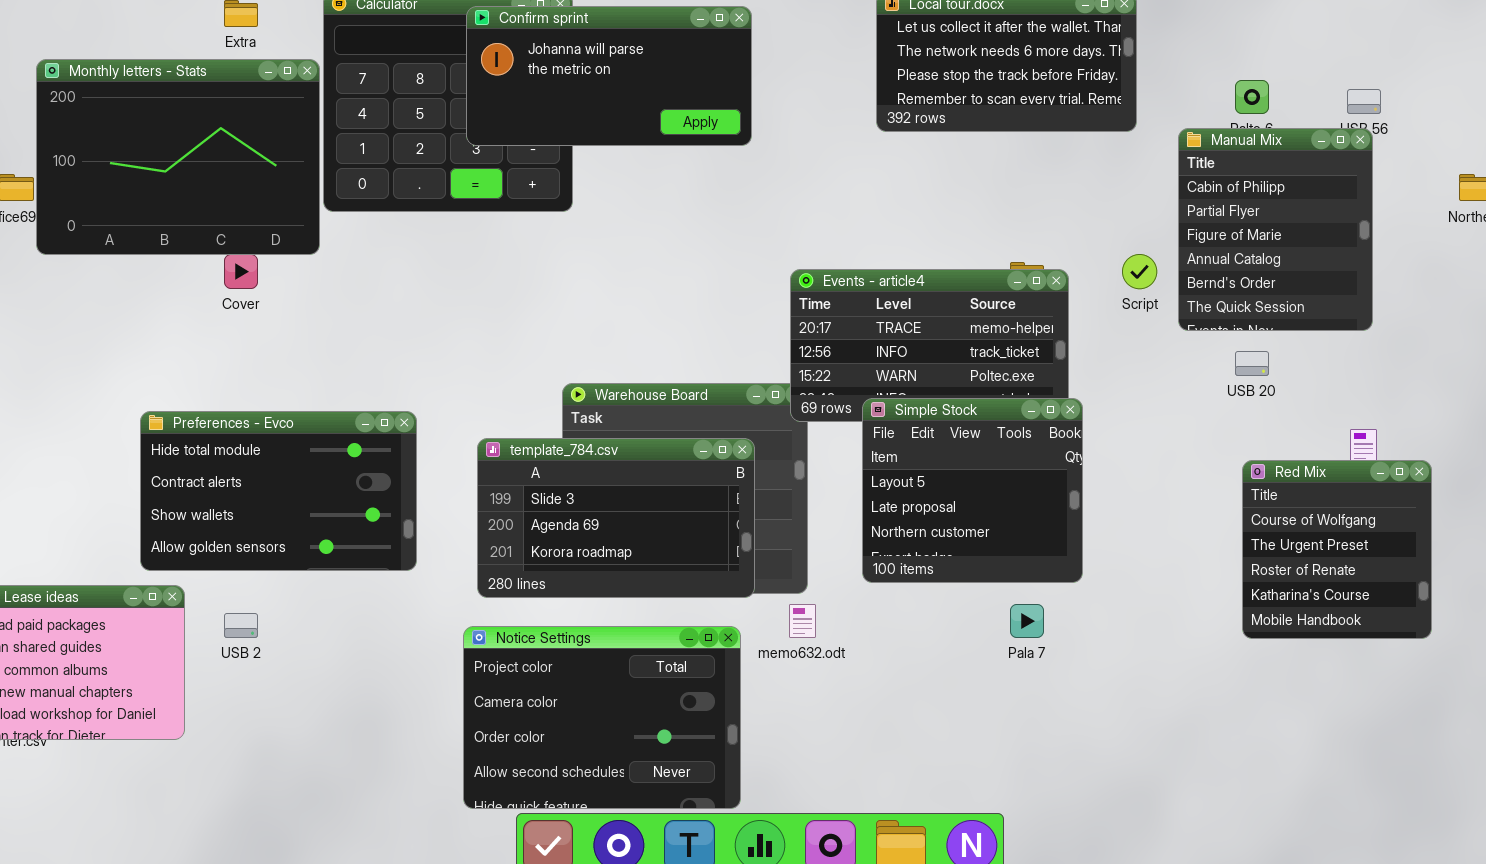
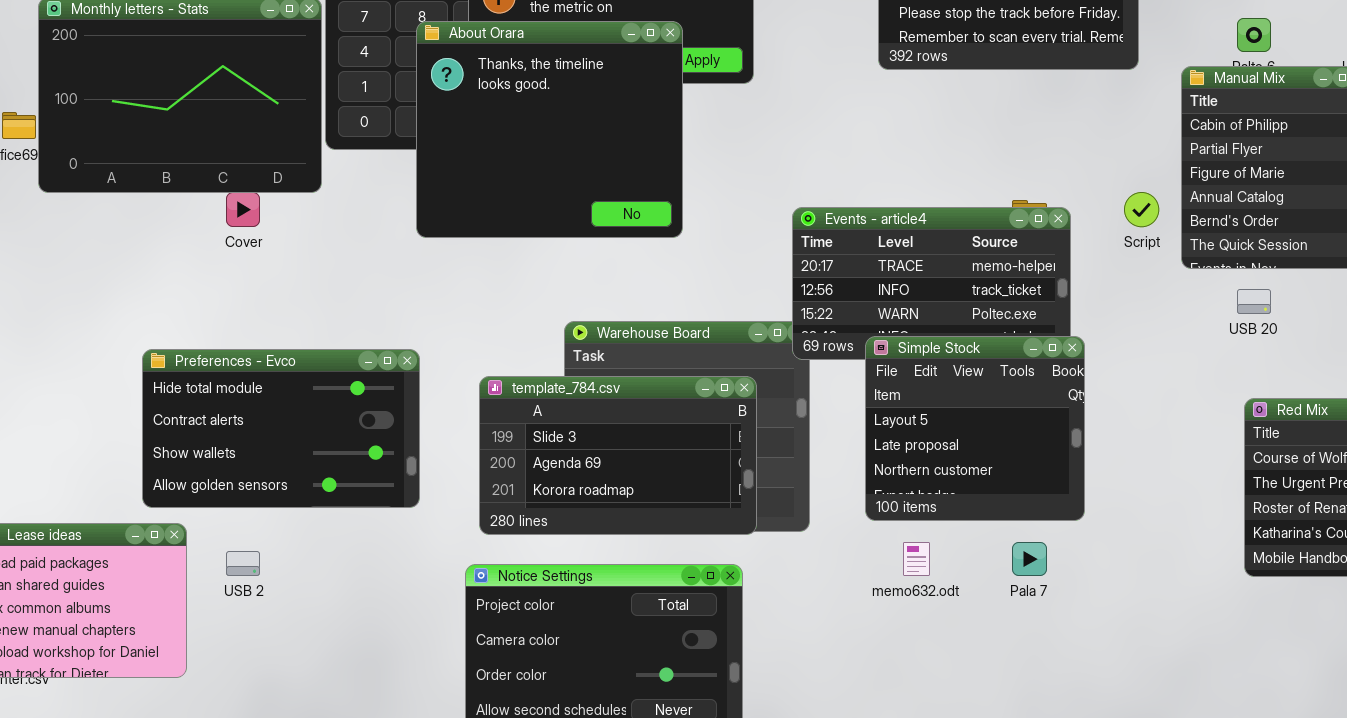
About Orara: none -> [416,21,683,238], opened
memo632.odt: [789,604,816,638] -> [903,542,930,576], moved

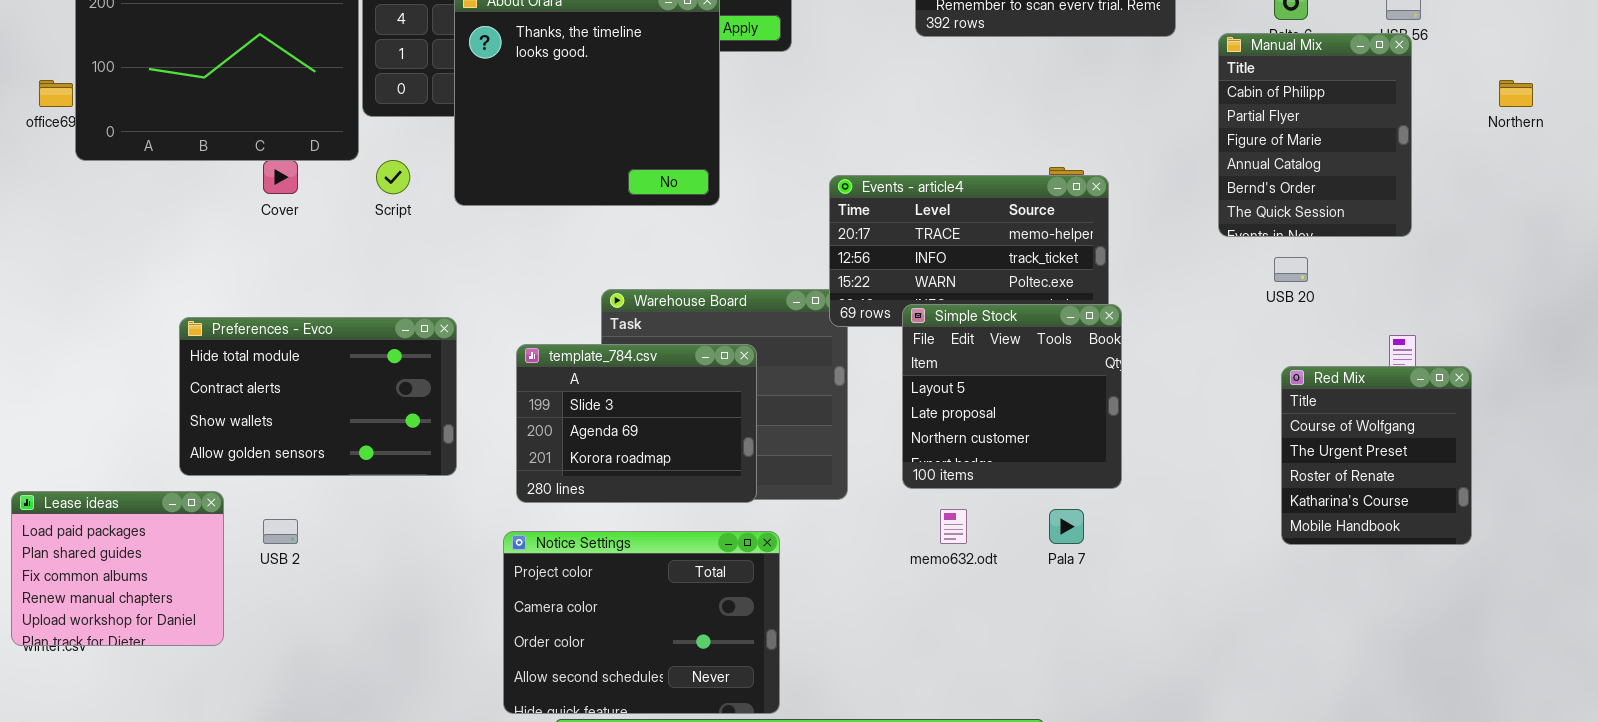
Script: [1124,192,1159,227] -> [376,160,410,194], moved
template_784.csv: [479,376,757,535] -> [516,344,757,503], resized

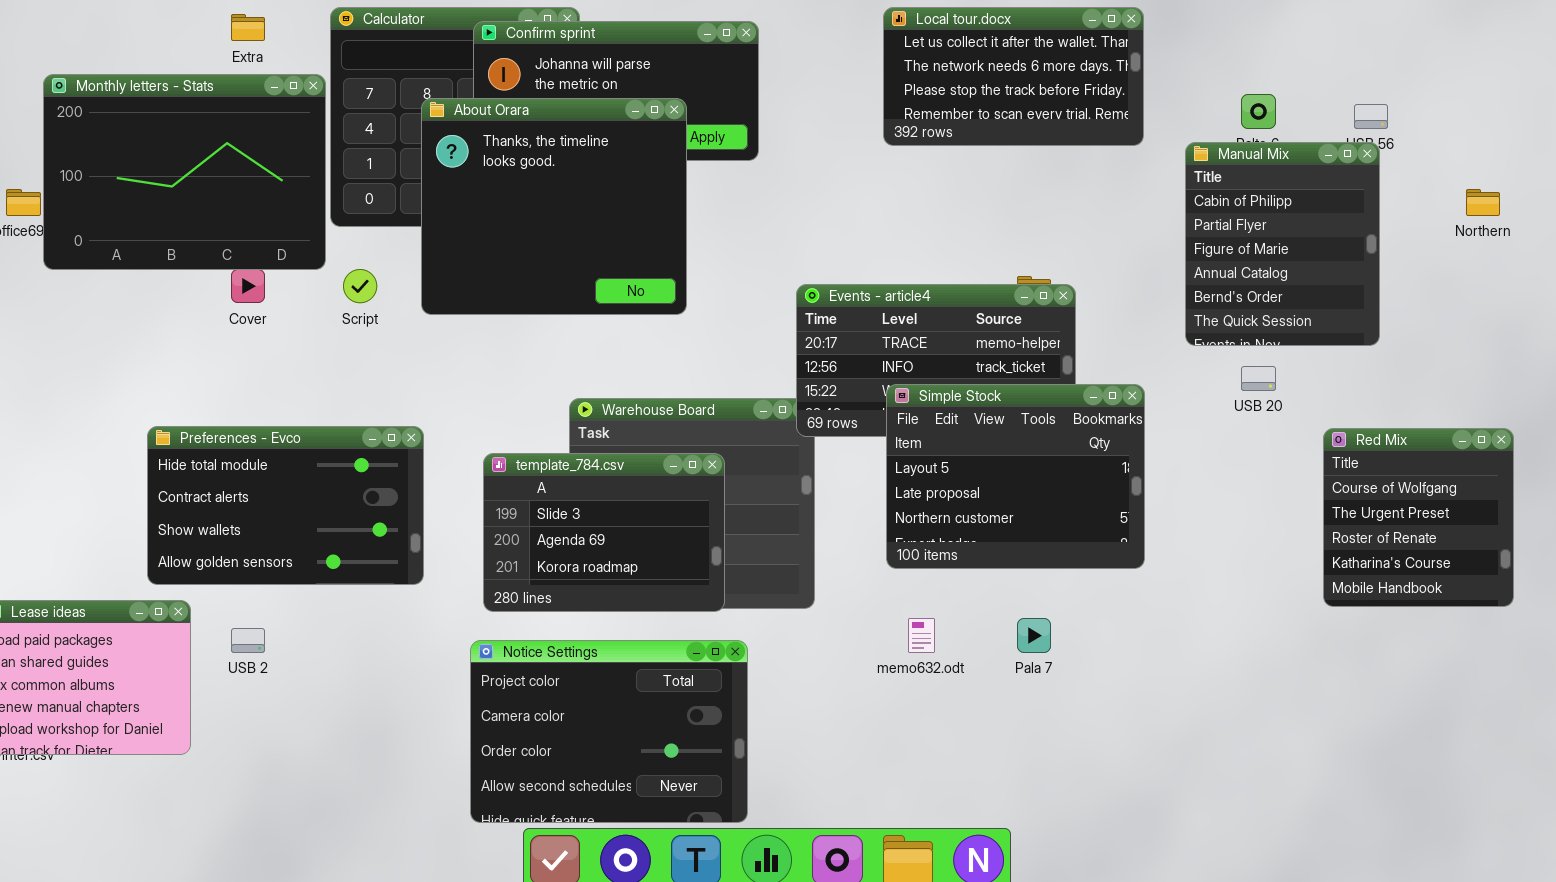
Simple Stock: [902,304,1122,489] -> [886,384,1145,569], moved, resized
Red Mix: [1281,366,1472,545] -> [1323,428,1514,607], moved

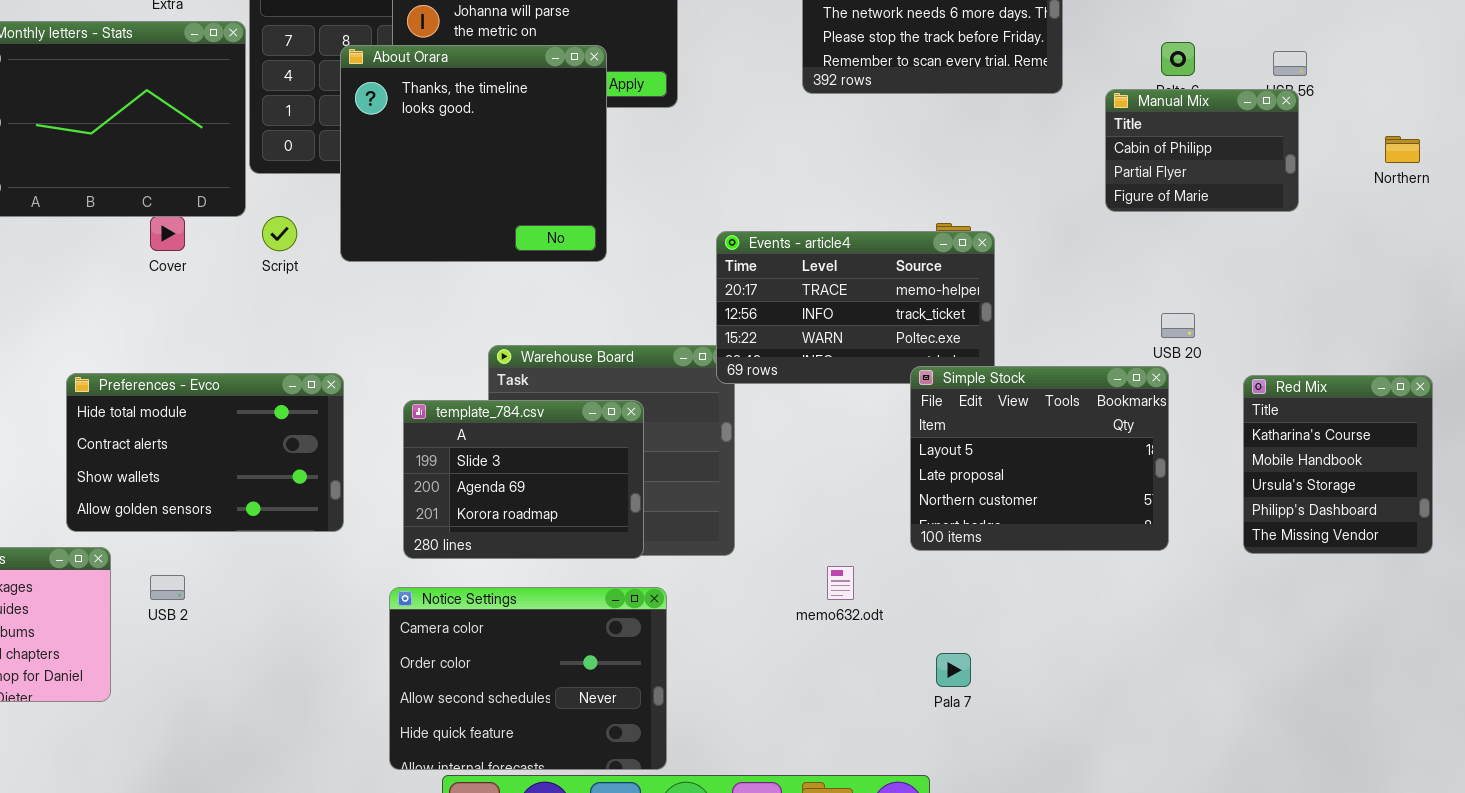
Manual Mix: [1185,142,1380,346] -> [1105,89,1299,212], resized
Simple Stock: [886,384,1145,569] -> [910,366,1169,551], moved
Red Mix: [1323,428,1514,607] -> [1243,375,1433,554], scrolled down 3 rows
Pala 7: [1017,618,1051,653] -> [936,653,971,687], moved
Notice Settings: [470,640,748,823] -> [389,587,667,770], scrolled down 1 row

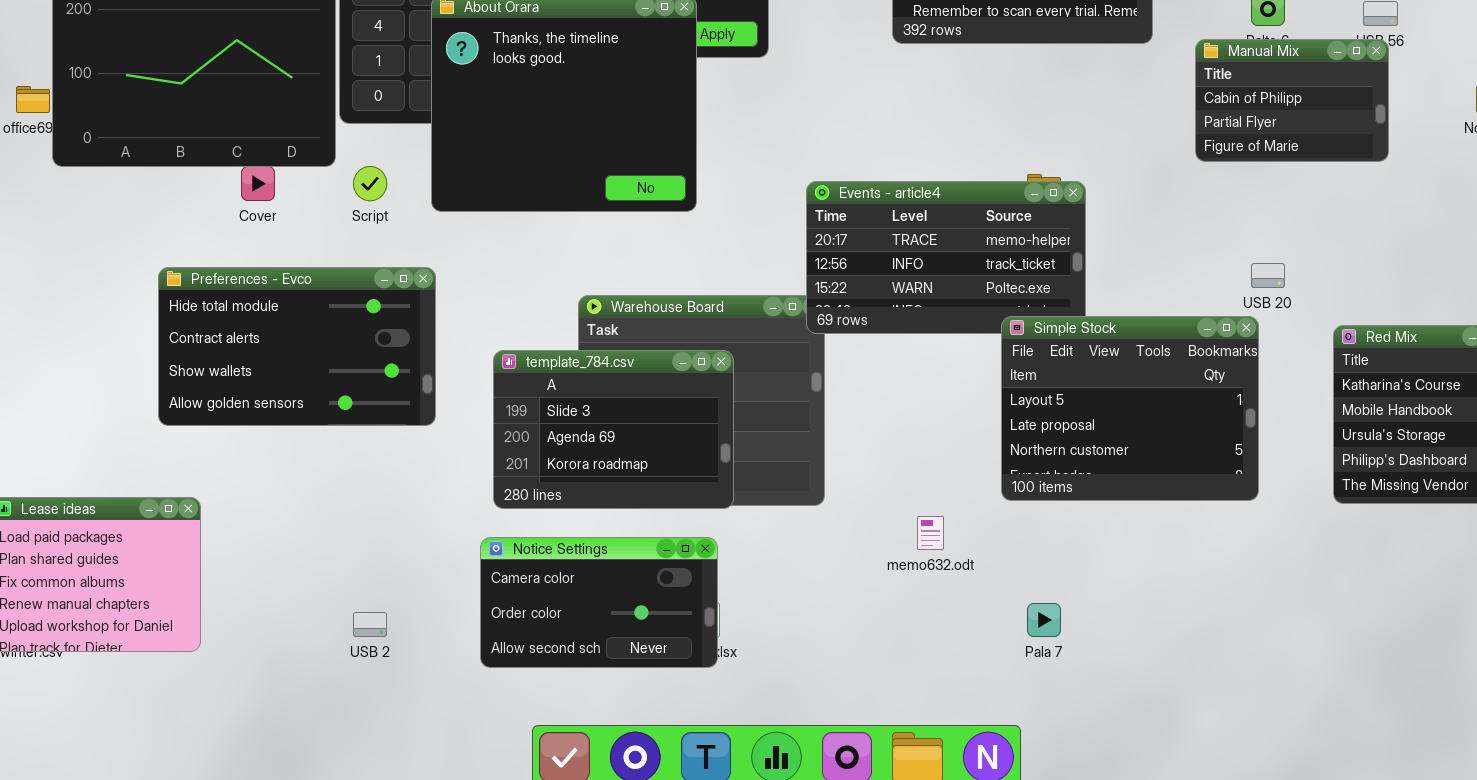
Preferences - Evco: [66,373,344,532] -> [158,267,436,426], moved
USB 2: [150,575,185,600] -> [353,612,387,637], moved
Notice Settings: [389,587,667,770] -> [480,537,718,668], resized

